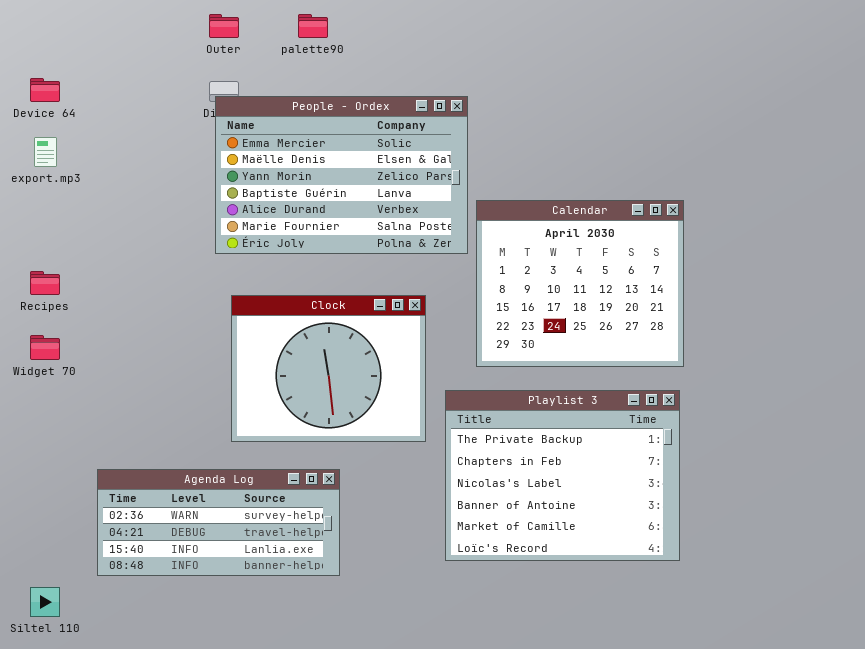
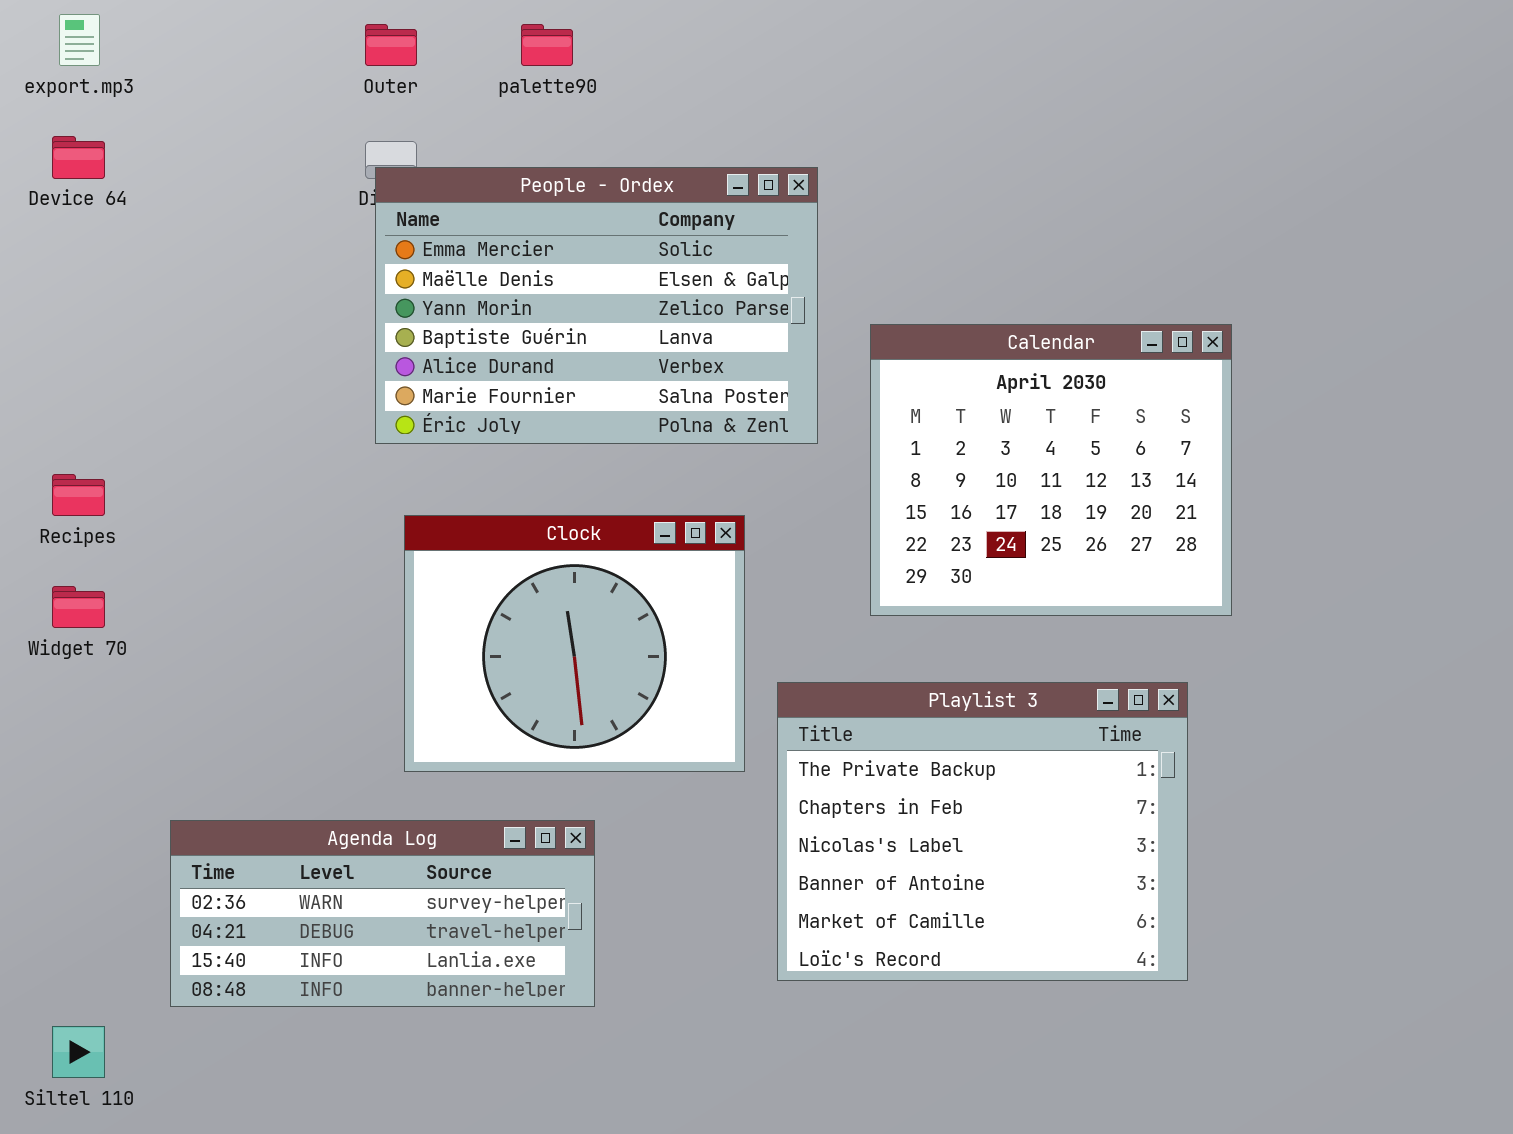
export.mp3: [34,137,57,167] -> [59,14,100,66], moved
Calendar: [476,200,684,367] -> [870,324,1232,616], moved

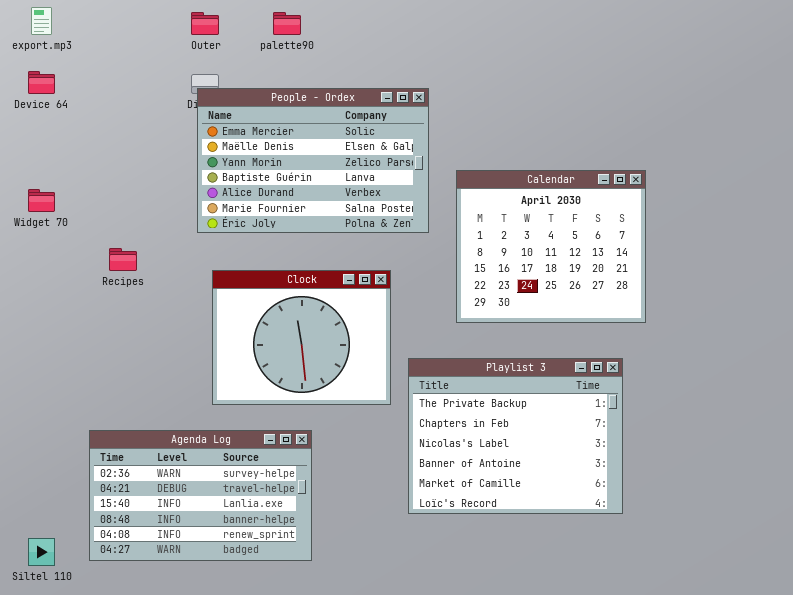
Recipes: [52,474,105,516] -> [109,248,137,271], moved
Widget 70: [52,586,105,628] -> [28,189,55,212], moved
Agenda Log: [170,820,595,1007] -> [89,430,312,561], resized

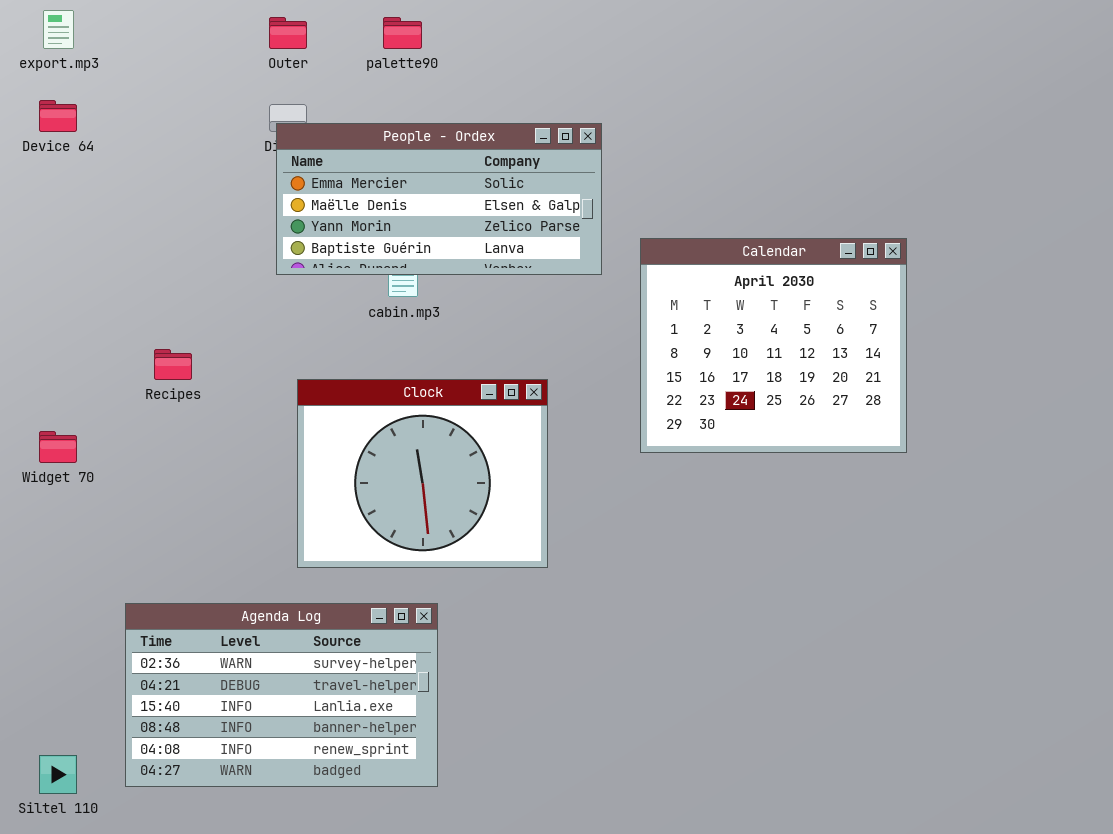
People - Ordex: [197,88,429,233] -> [276,123,602,275], resized
Widget 70: [28,189,55,212] -> [39,431,77,463], moved
Playlist 3: [408,358,623,514] -> none, closed

